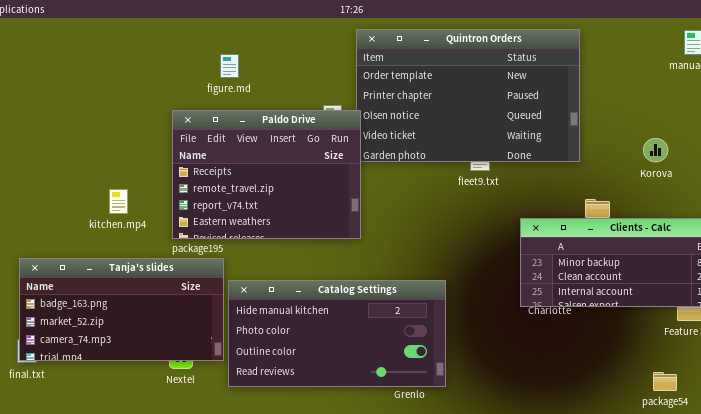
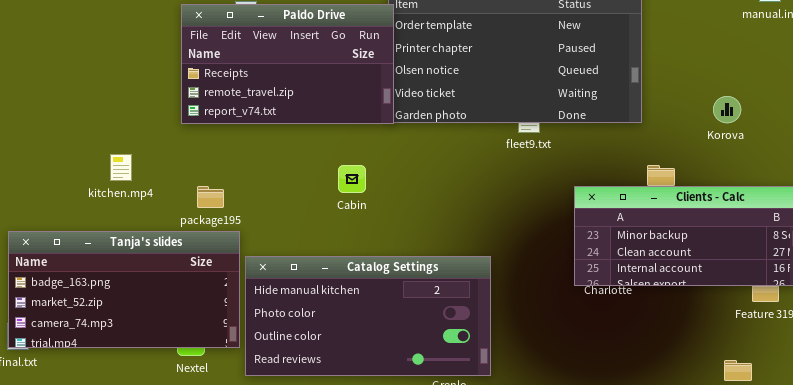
Paldo Drive: [172,110,361,239] -> [181,4,394,124], moved, resized

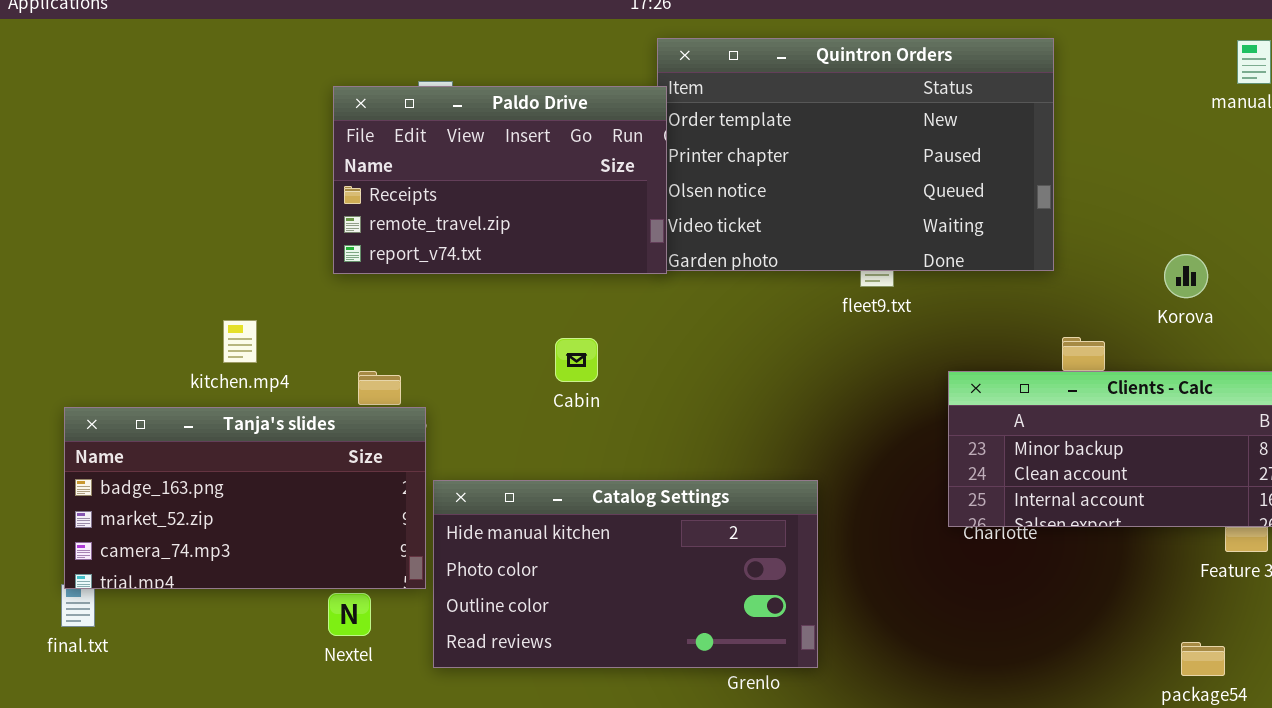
Korova: [713,96,741,123] -> [1164,254,1208,298], moved
Cabin: [338,165,366,193] -> [555,338,598,382], moved
Tanja's slides: [8,231,240,348] -> [64,407,426,589], moved

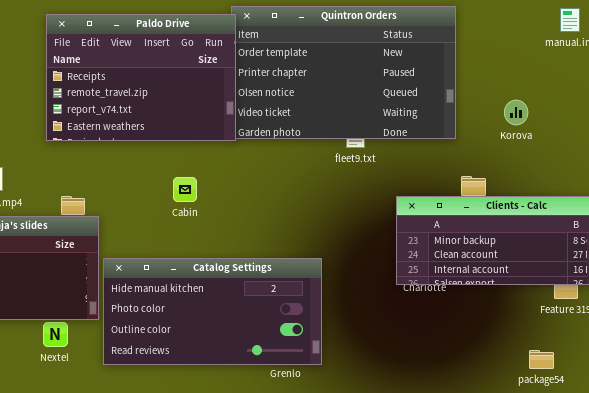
Paldo Drive: [333,86,667,274] -> [46,14,236,141], resized
Korova: [1164,254,1208,298] -> [504,100,528,125], moved

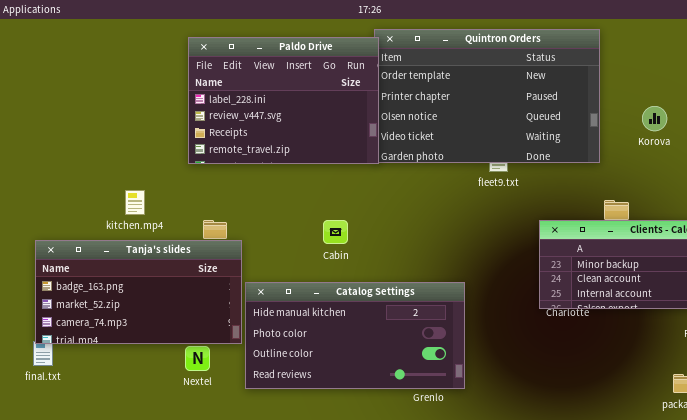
Paldo Drive: [46,14,236,141] -> [188,37,379,164], scrolled up 2 rows
Korova: [504,100,528,125] -> [642,106,667,131], moved
Cabin: [173,177,197,202] -> [323,220,348,244], moved

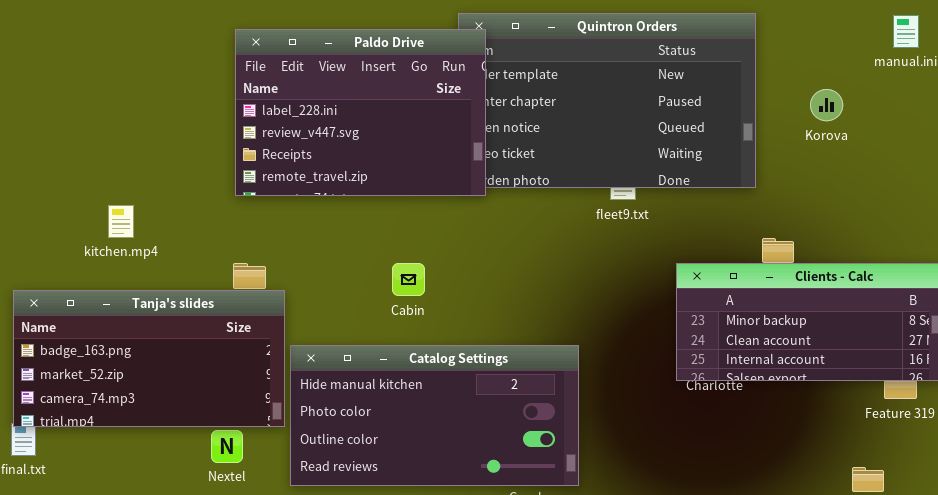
Paldo Drive: [188,37,379,164] -> [235,29,486,196], moved
Korova: [642,106,667,131] -> [810,89,843,121], moved
kitchen.mp4: [125,190,145,215] -> [108,205,134,238], moved

